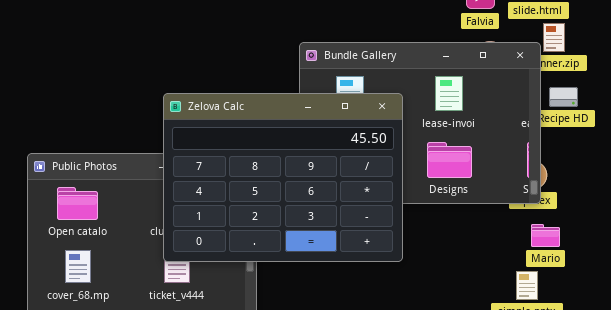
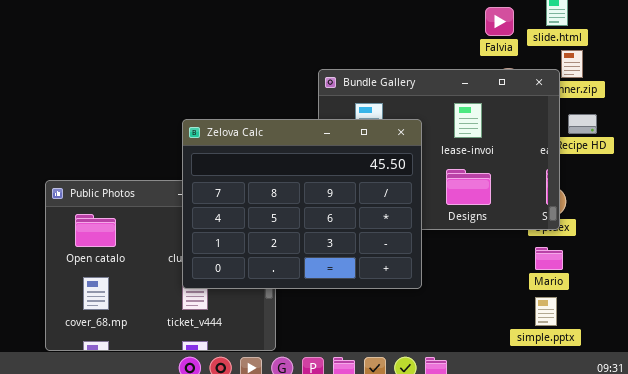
Mario: [531,224,560,247] -> [535,247,563,270], moved

